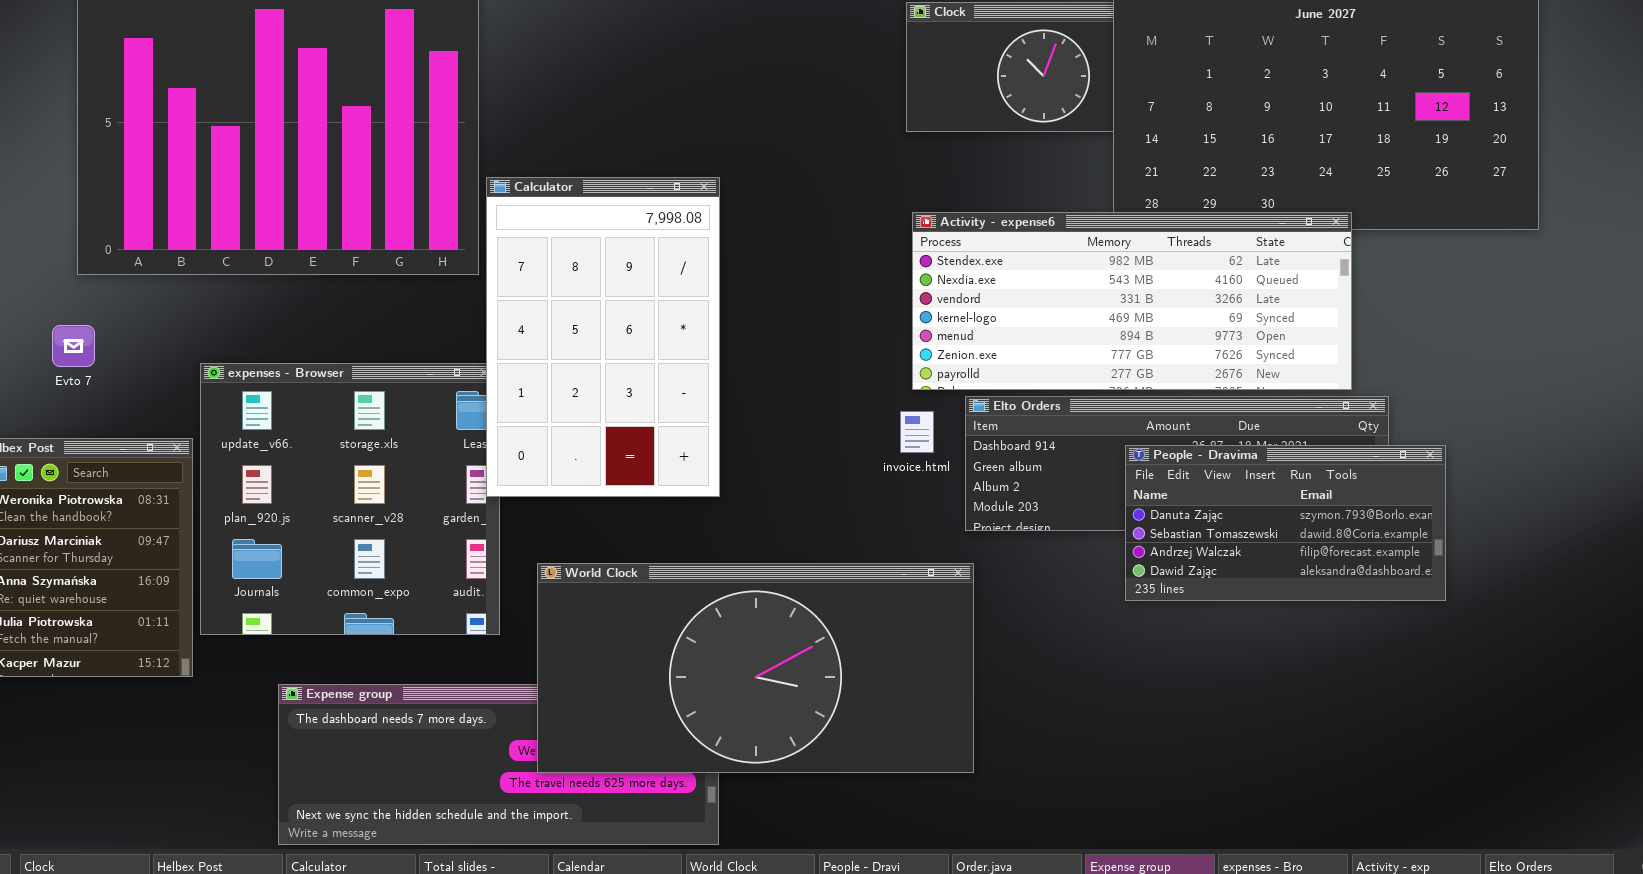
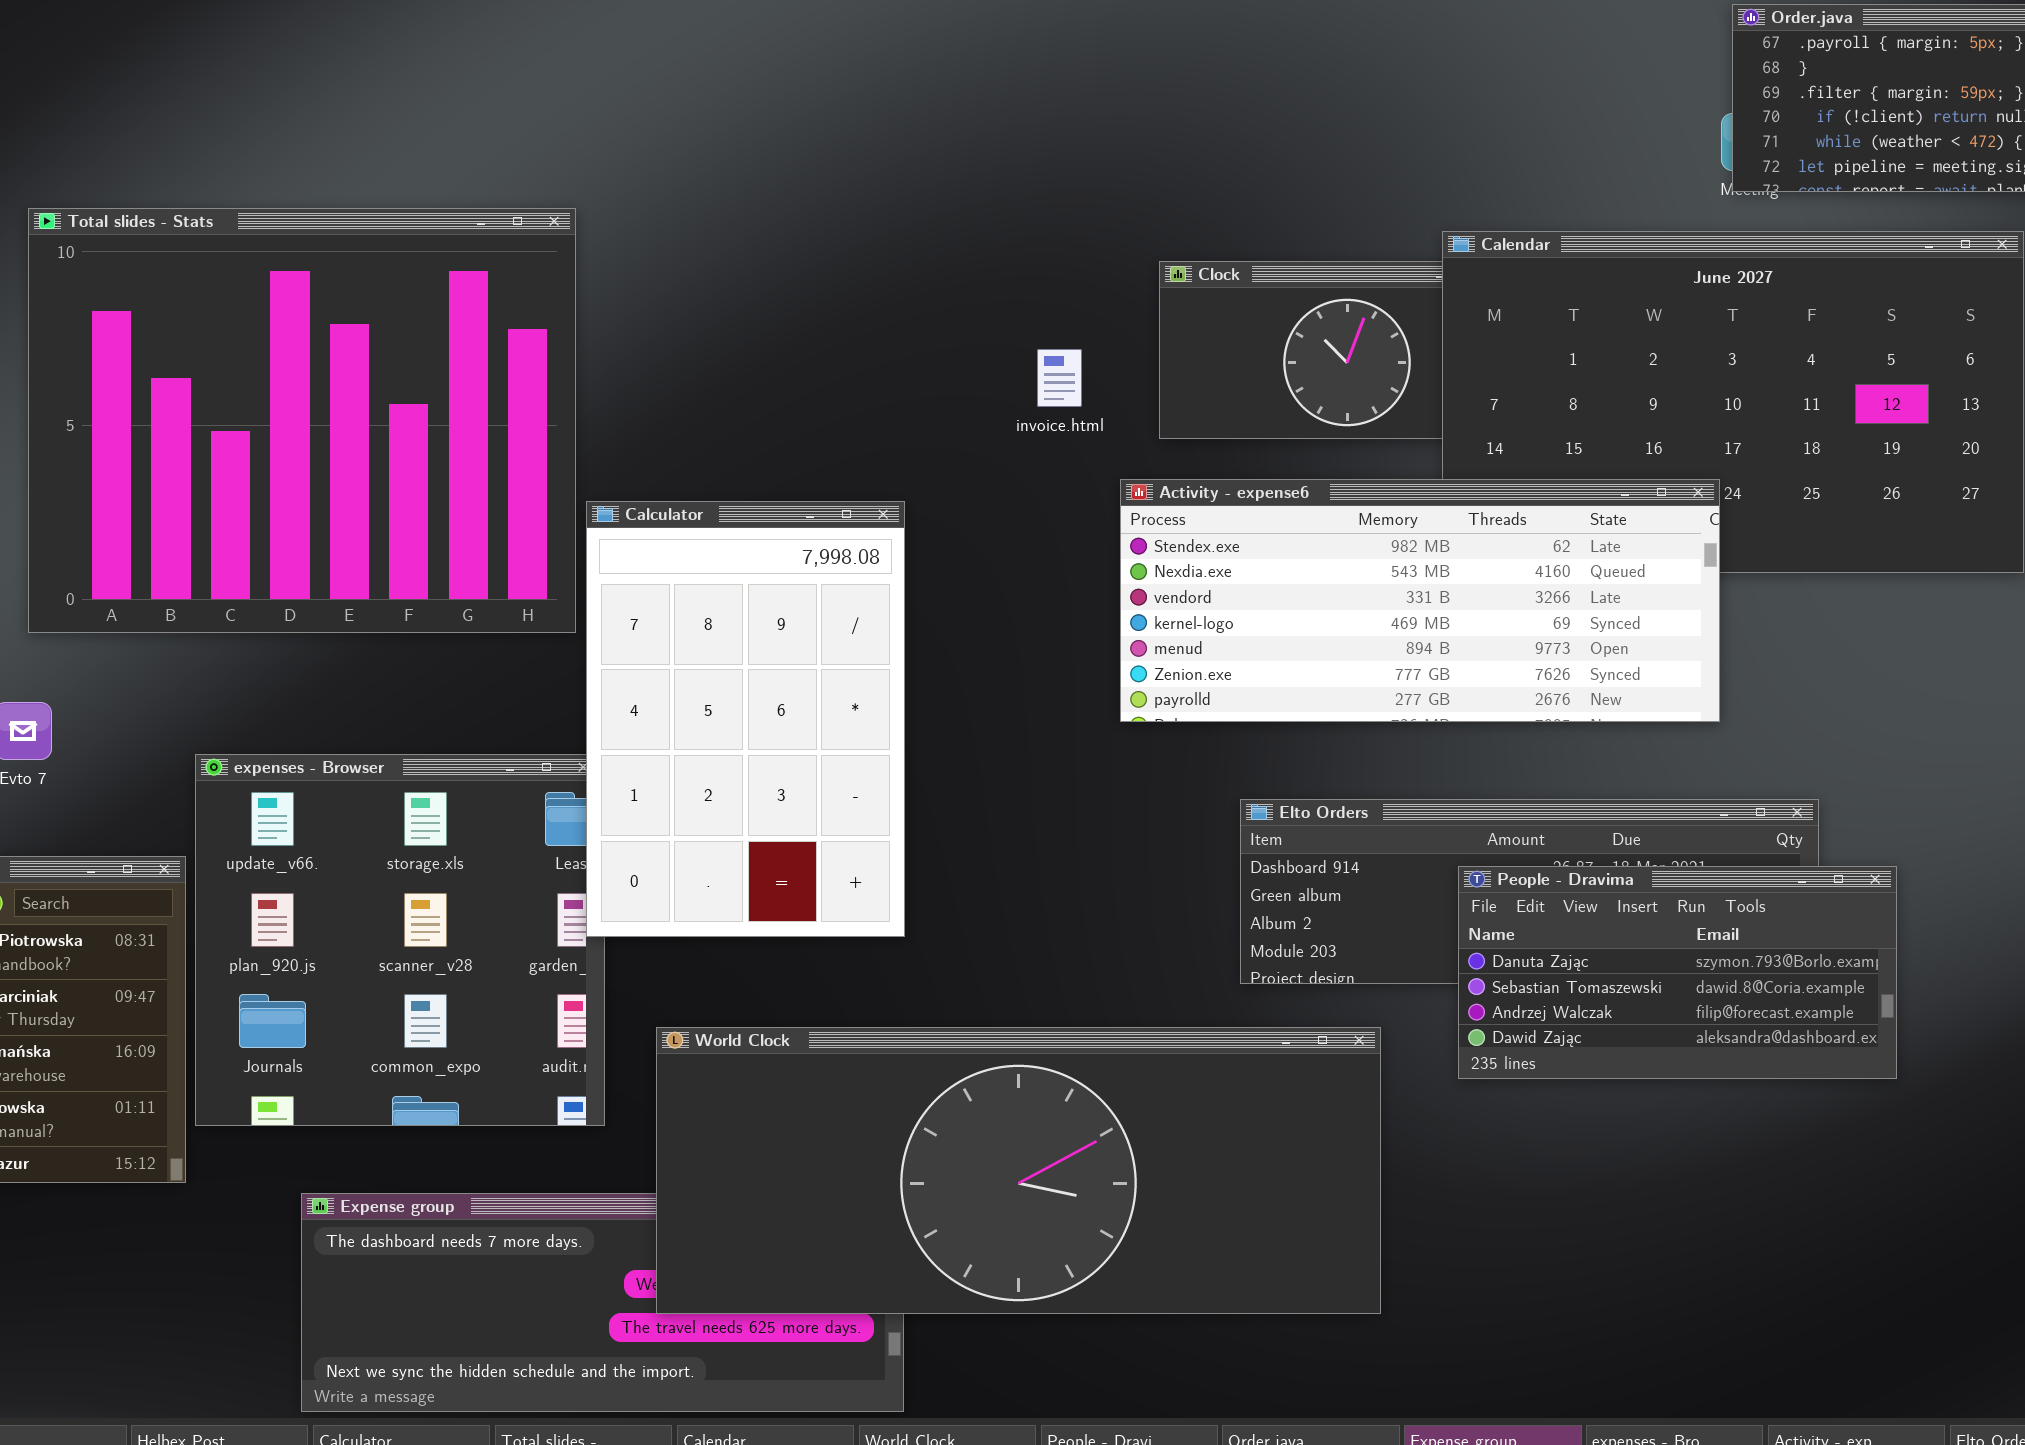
Activity - expense6: [912,212,1352,390] -> [1120,479,1720,722], moved
invoice.html: [900,411,934,453] -> [1037,349,1082,407], moved
World Clock: [537,563,974,773] -> [656,1027,1381,1314], resized

